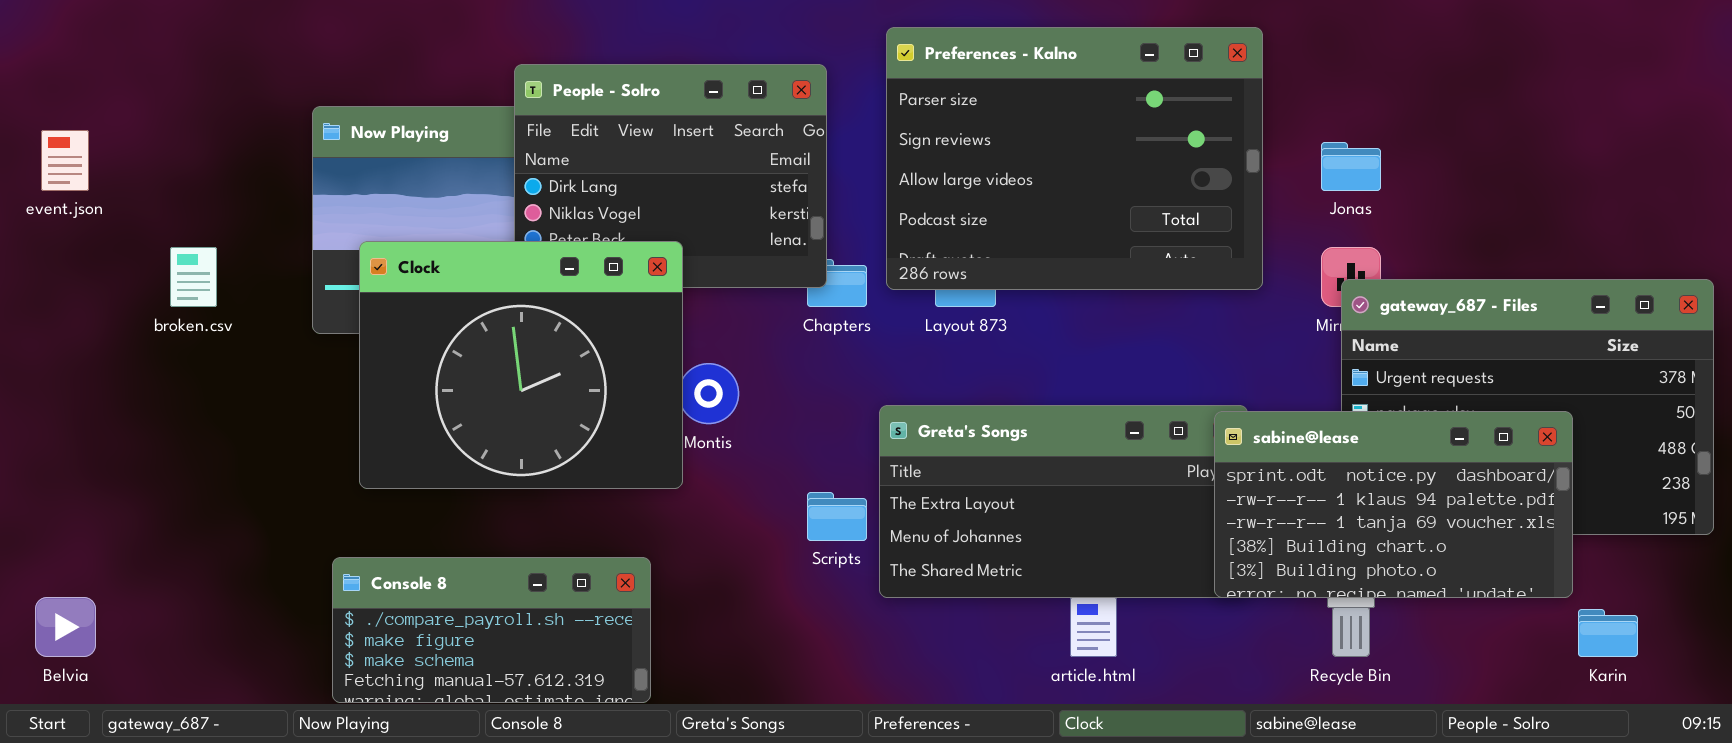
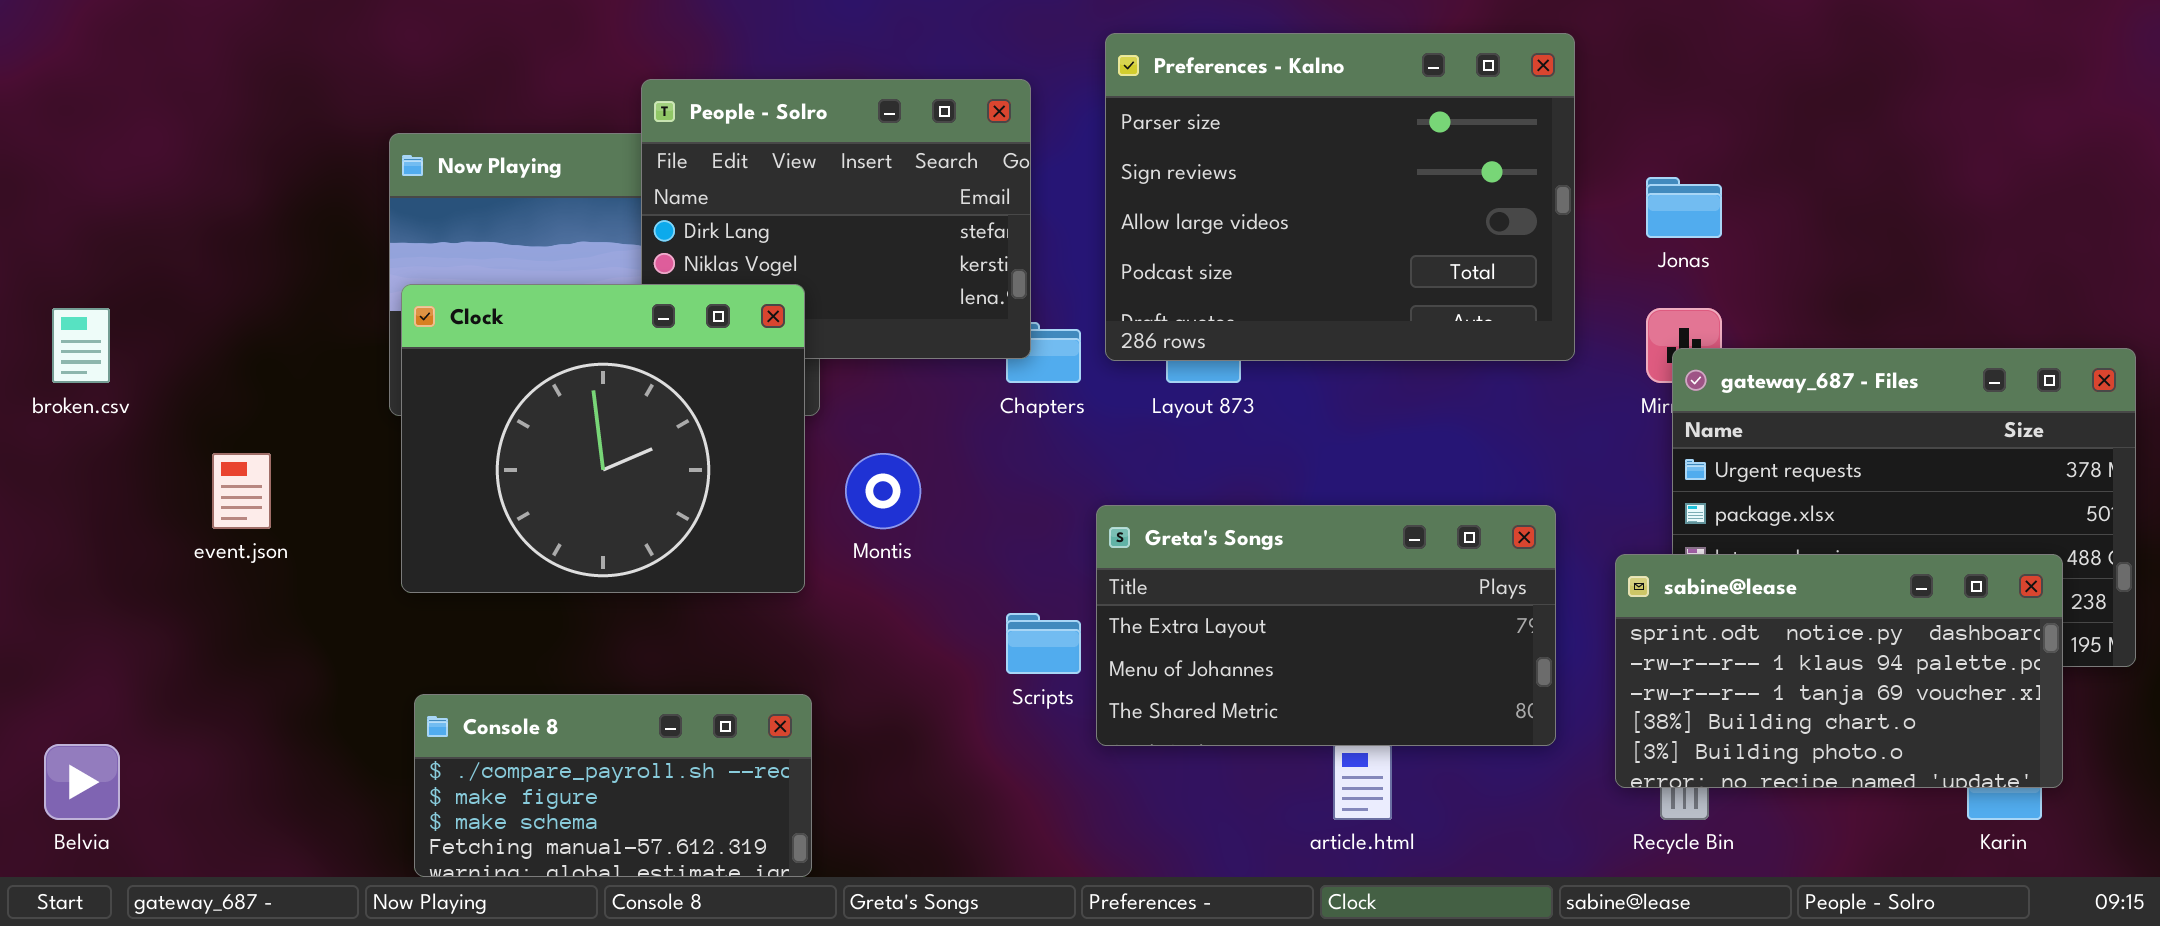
event.json: [41,130,89,191] -> [212,453,271,529], moved
Clock: [359,241,683,489] -> [401,284,805,593], moved
broken.csv: [170,247,217,307] -> [52,308,110,383], moved
sabine@lease: [1214,411,1573,598] -> [1615,554,2063,788], moved

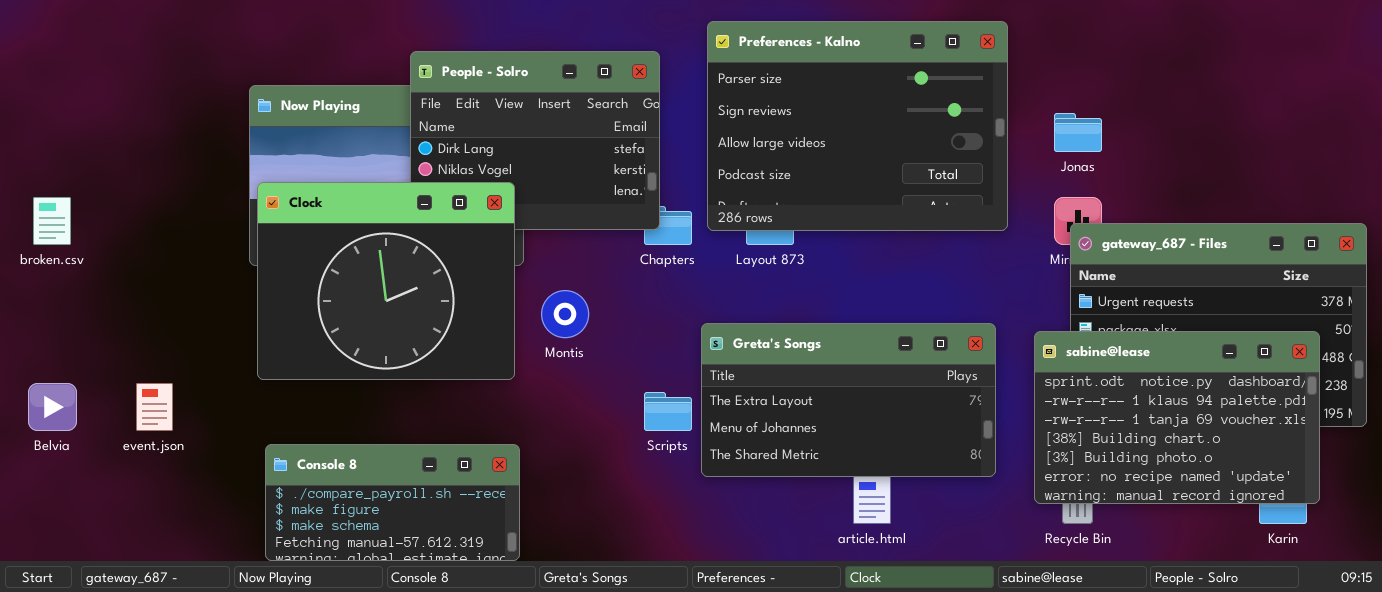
event.json: [212,453,271,529] -> [136,383,173,431], moved
sabine@lease: [1615,554,2063,788] -> [1034,331,1320,504], resized
Belvia: [44,744,120,820] -> [28,383,77,431], moved

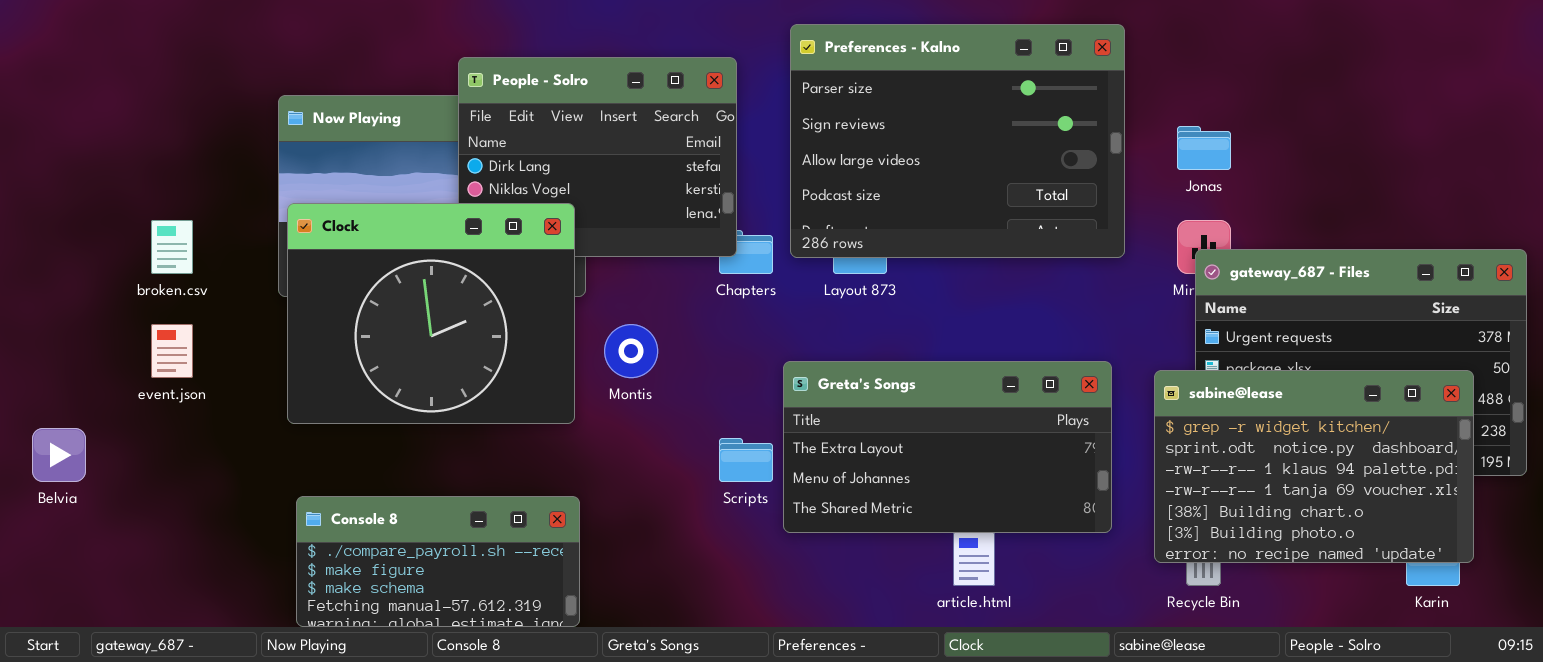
broken.csv: [33,197,71,245] -> [151,220,193,274], moved
sabine@lease: [1034,331,1320,504] -> [1154,370,1474,563], scrolled up 1 row
event.json: [136,383,173,431] -> [151,324,193,378], moved

